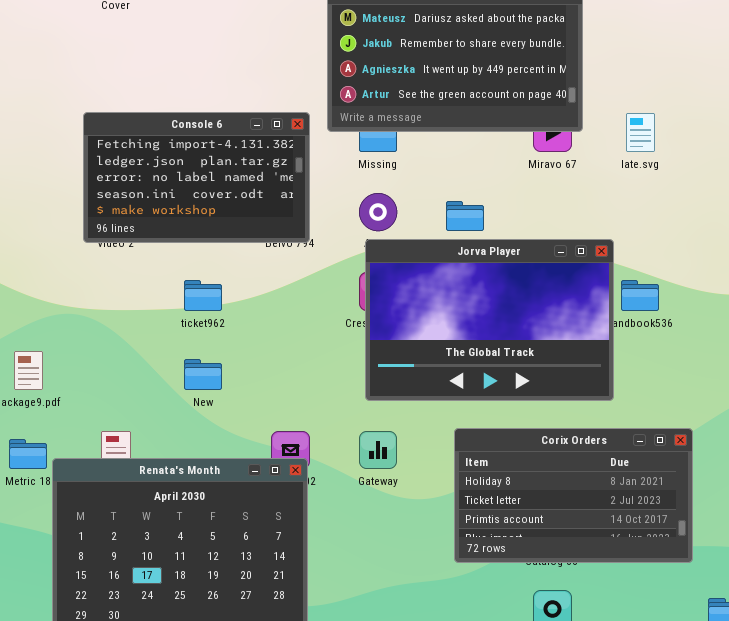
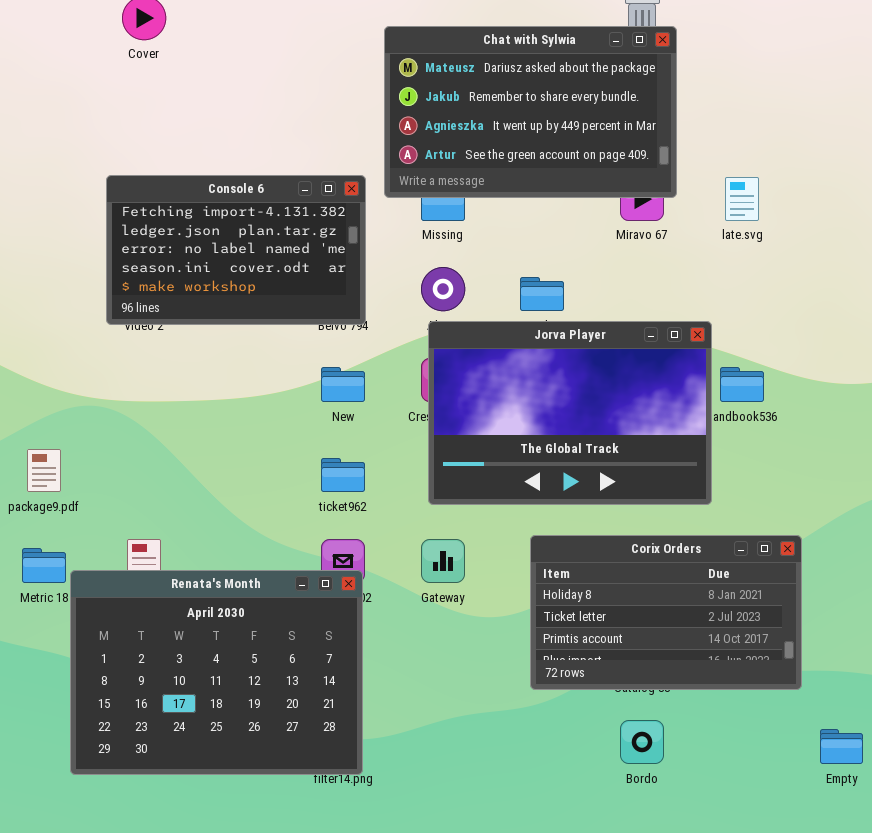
ticket962: [184,280,222,311] -> [321,458,365,492], moved
New: [184,359,222,390] -> [321,367,365,402], moved

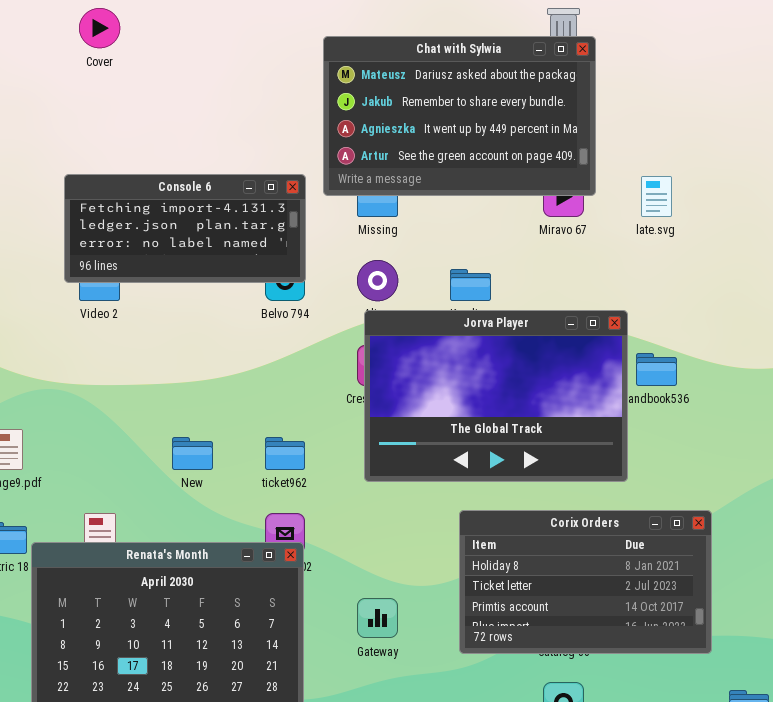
Console 6: [106,175,366,325] -> [64,174,306,283], resized
New: [321,367,365,402] -> [172,437,213,470], moved
Gateway: [421,539,465,583] -> [357,598,398,638], moved

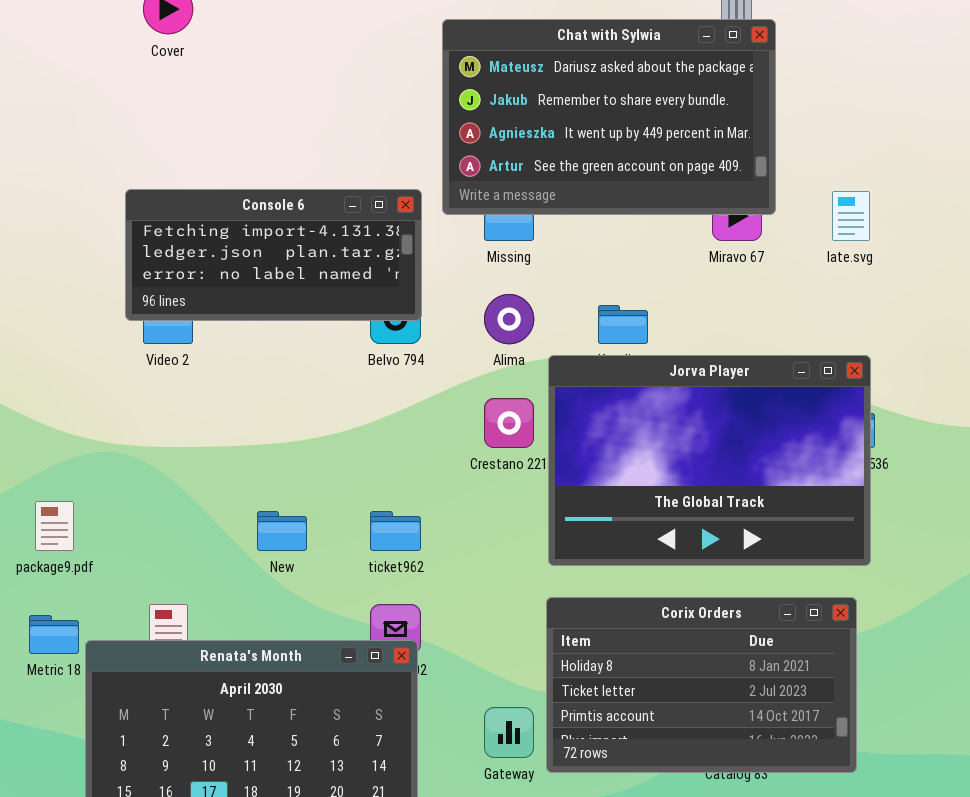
Jorva Player: [364,310,628,482] -> [548,355,871,566], moved
Corix Orders: [459,510,712,654] -> [546,597,857,773], moved

